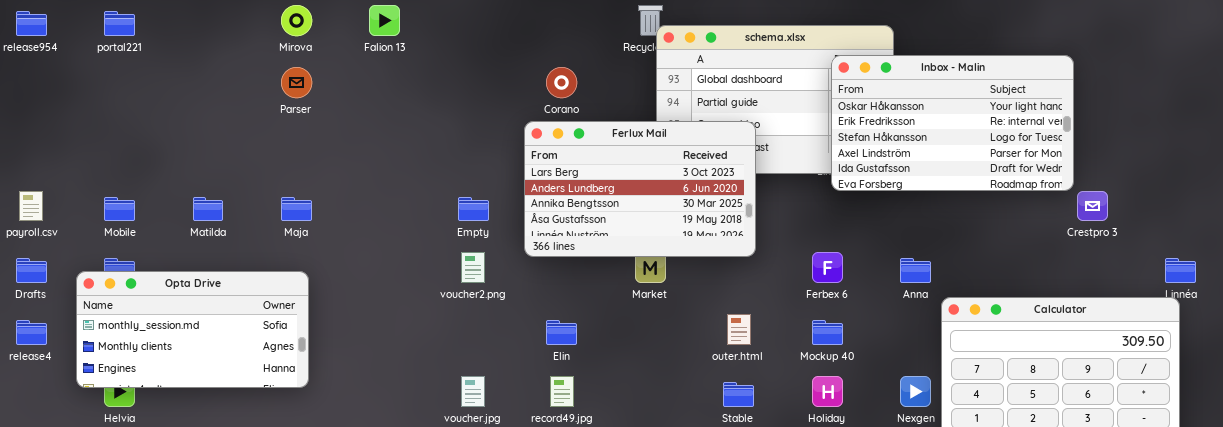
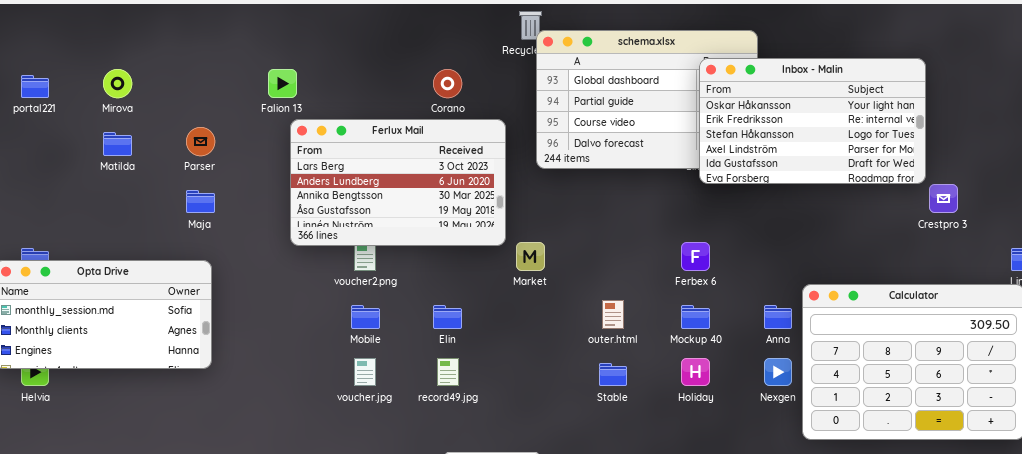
Mirova: [281,5,312,36] -> [103,69,132,98], moved
Falion 13: [369,5,400,36] -> [268,69,297,98], moved
portal221: [104,11,135,36] -> [21,75,49,98], moved
Parser: [281,67,312,98] -> [186,127,215,156], moved
Ferlux Mail: [524,121,756,257] -> [290,119,506,246], moved
Mobile: [104,197,135,221] -> [351,305,380,329], moved
Matilda: [193,197,223,221] -> [103,132,132,156], moved
Anna: [900,258,931,283] -> [764,305,792,329], moved

